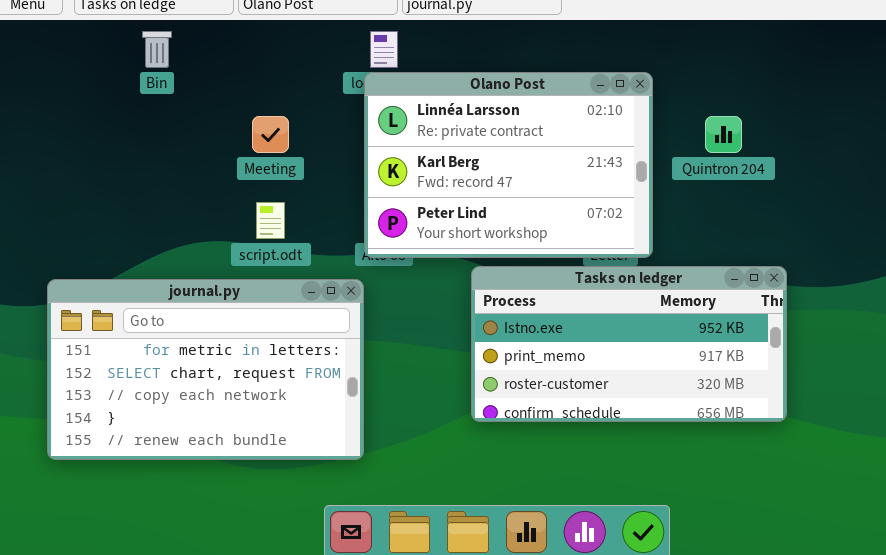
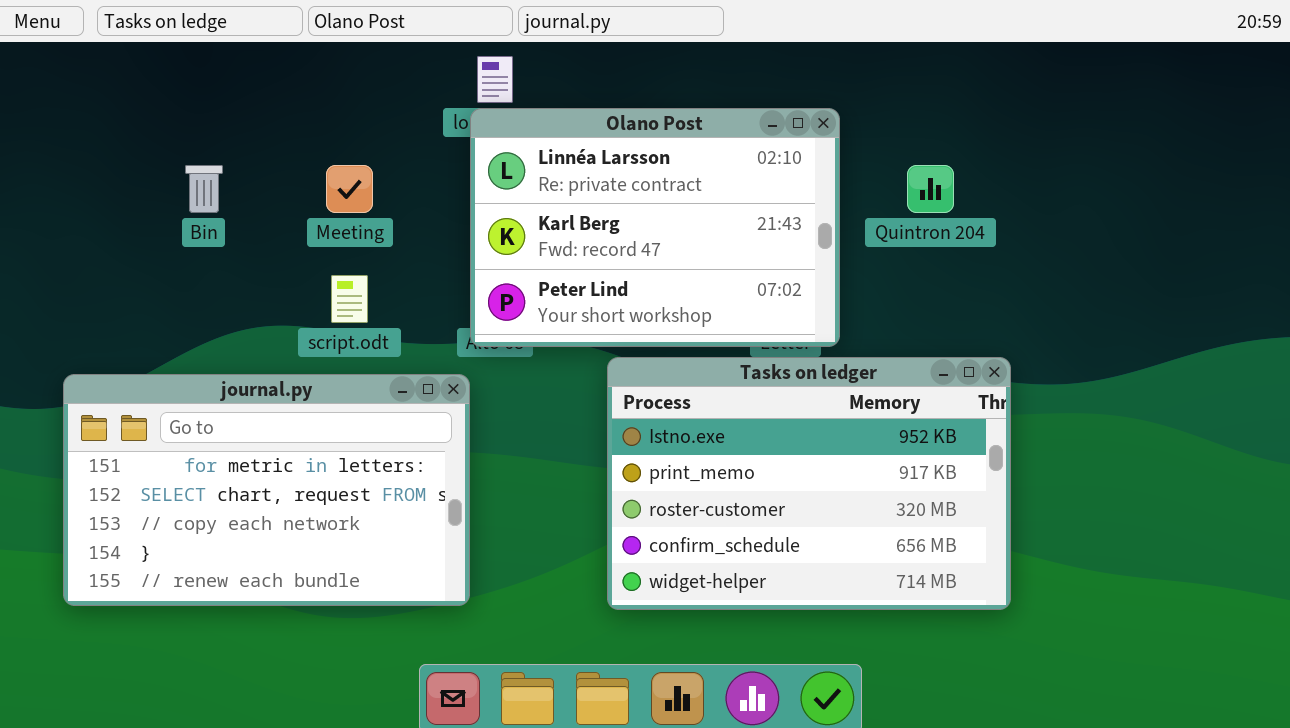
Bin: [142,31,172,68] -> [185,165,223,213], moved
Tasks on ledger: [471,266,787,422] -> [607,357,1011,610], resized

